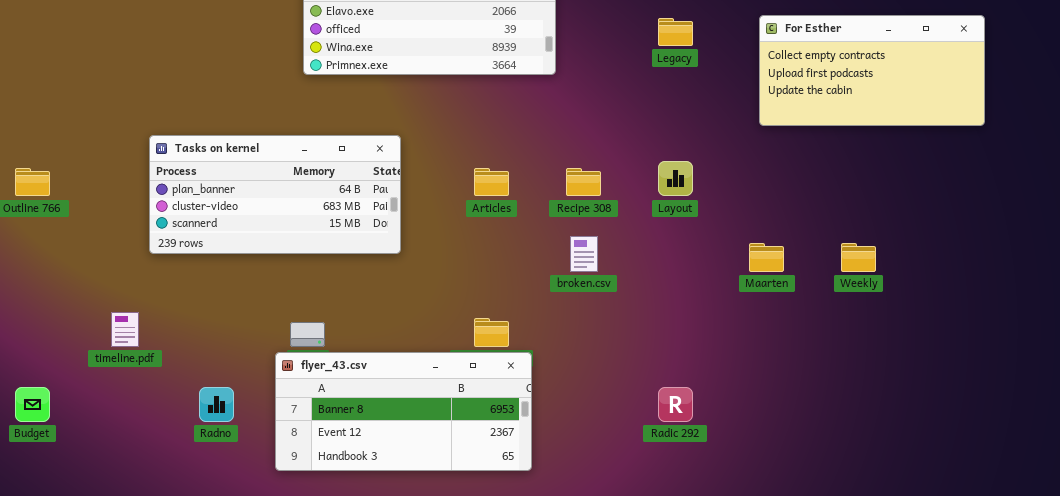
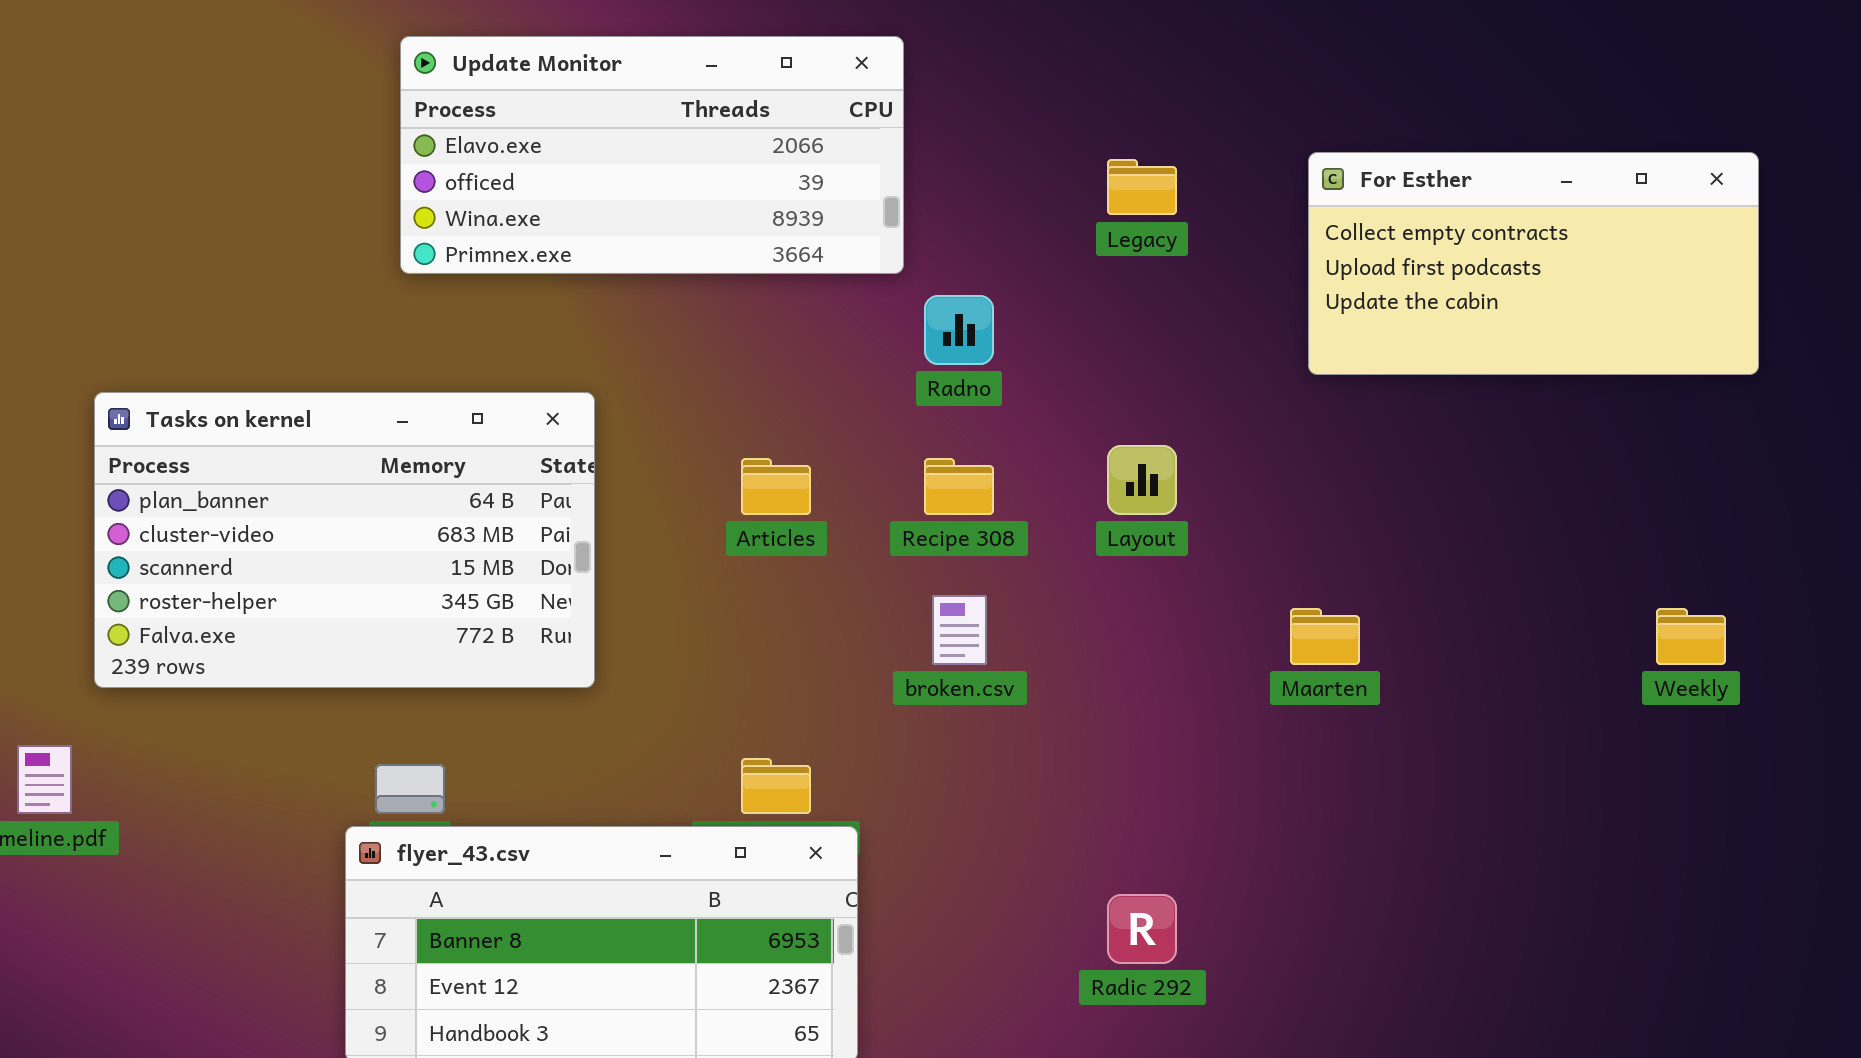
Tasks on kernel: [149,135,401,254] -> [94,392,595,688], resized
Weekly: [841,243,876,272] -> [1656,608,1726,665], moved
Radno: [199,387,234,422] -> [924,295,994,365], moved

